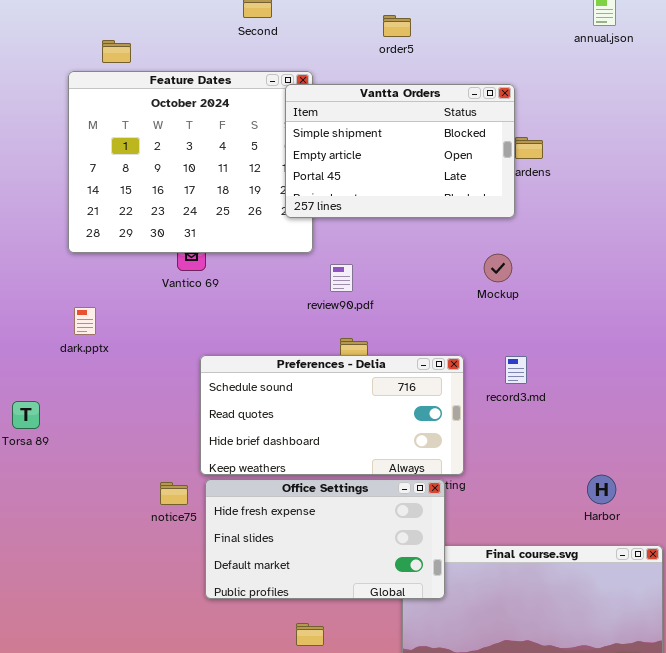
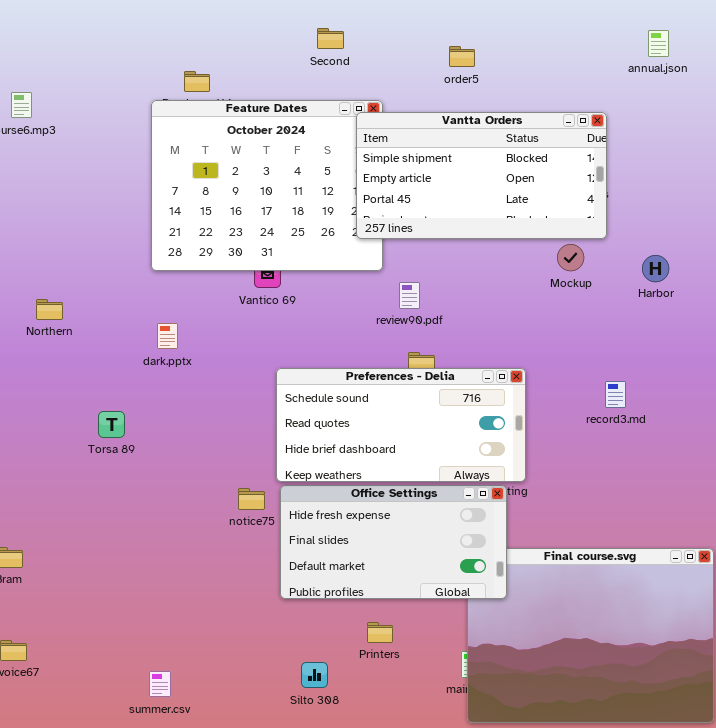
Vantta Orders: [285,84,515,218] -> [356,112,607,239], resized
Mockup: [484,254,512,282] -> [557,244,584,271], moved
record3.md: [505,356,527,384] -> [605,381,626,408], moved
Harbor: [587,475,616,504] -> [642,255,669,282], moved

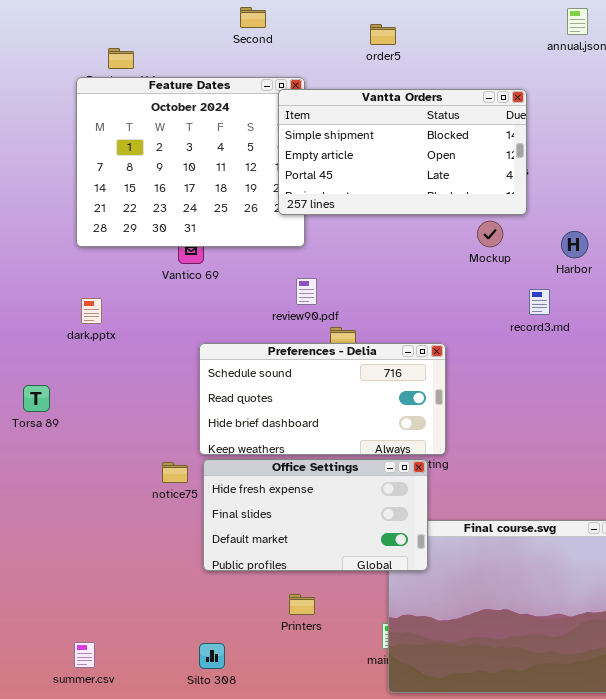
review90.pdf: [399,282,420,309] -> [296,278,317,305], moved
record3.md: [605,381,626,408] -> [529,289,550,315], moved
Silto 308: [301,662,328,688] -> [199,643,225,669], moved

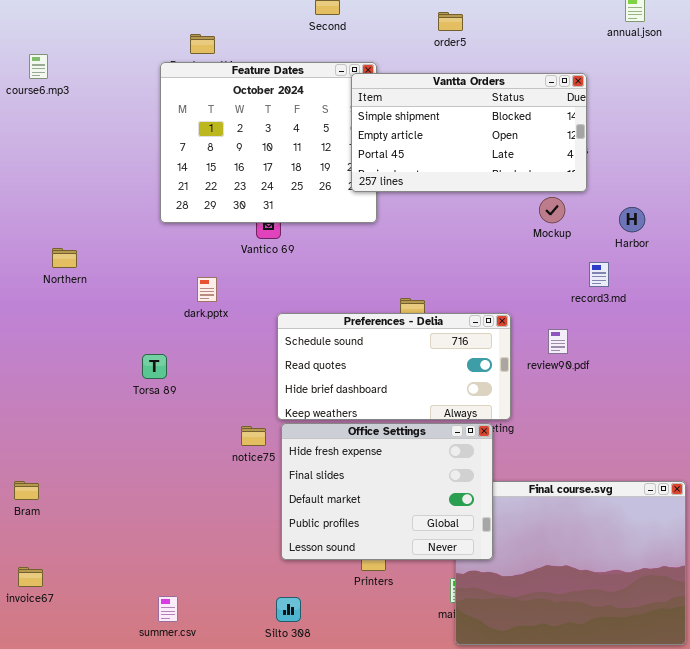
review90.pdf: [296,278,317,305] -> [548,329,568,354], moved
dark.pptx: [81,298,102,324] -> [197,277,217,302], moved
Torsa 89: [23,385,50,412] -> [142,354,167,379], moved
Office Settings: [203,459,428,571] -> [281,423,493,560], resized

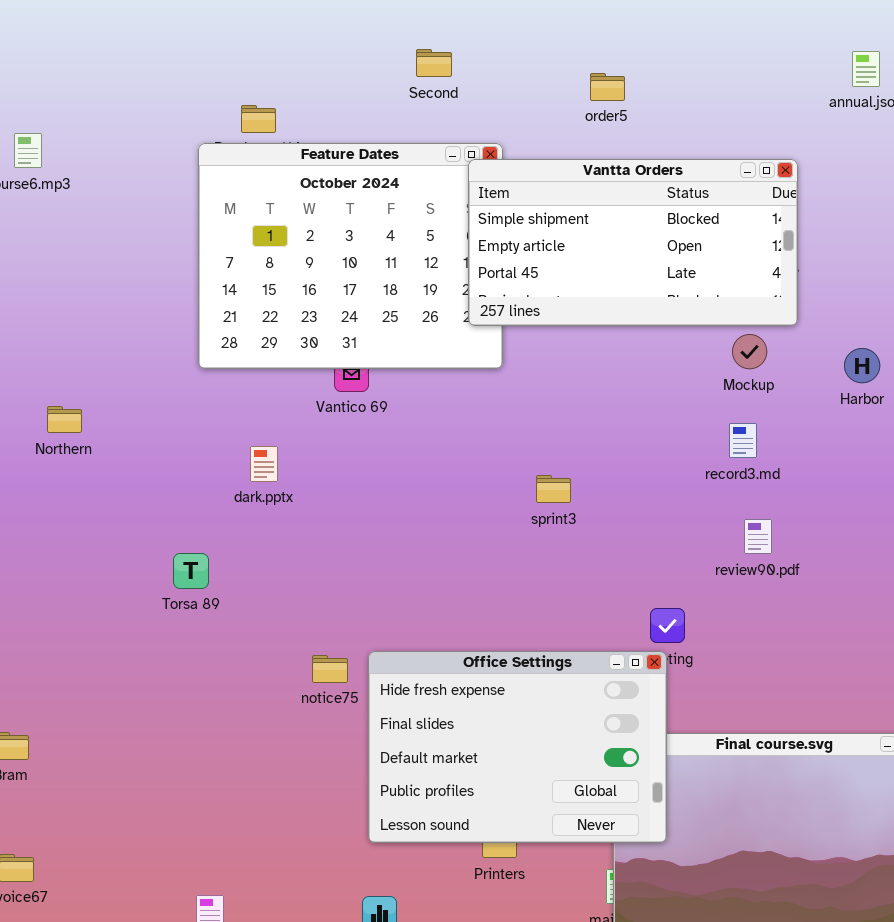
record3.md: [589,262,609,287] -> [729,423,757,458], moved
Preferences - Delia: [277,313,511,420] -> none, closed

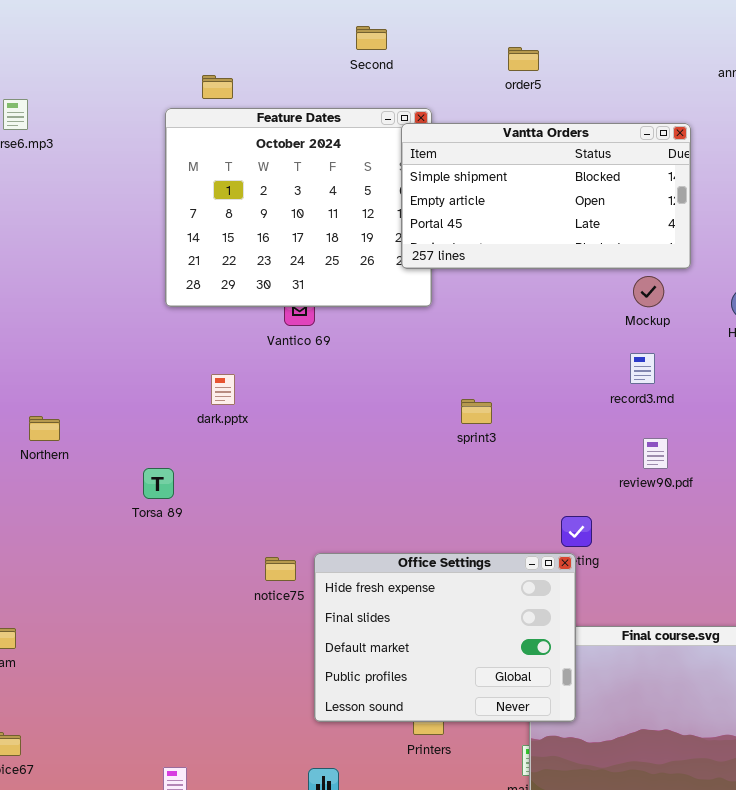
Northern: [47,406,82,433] -> [29,416,60,441], moved

